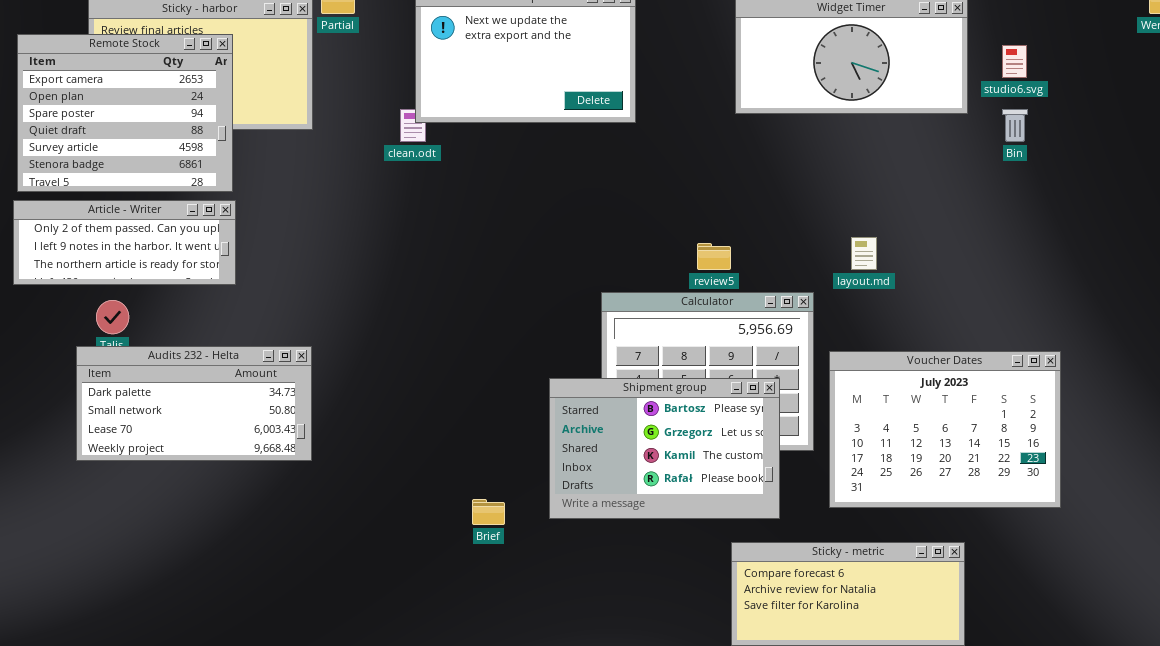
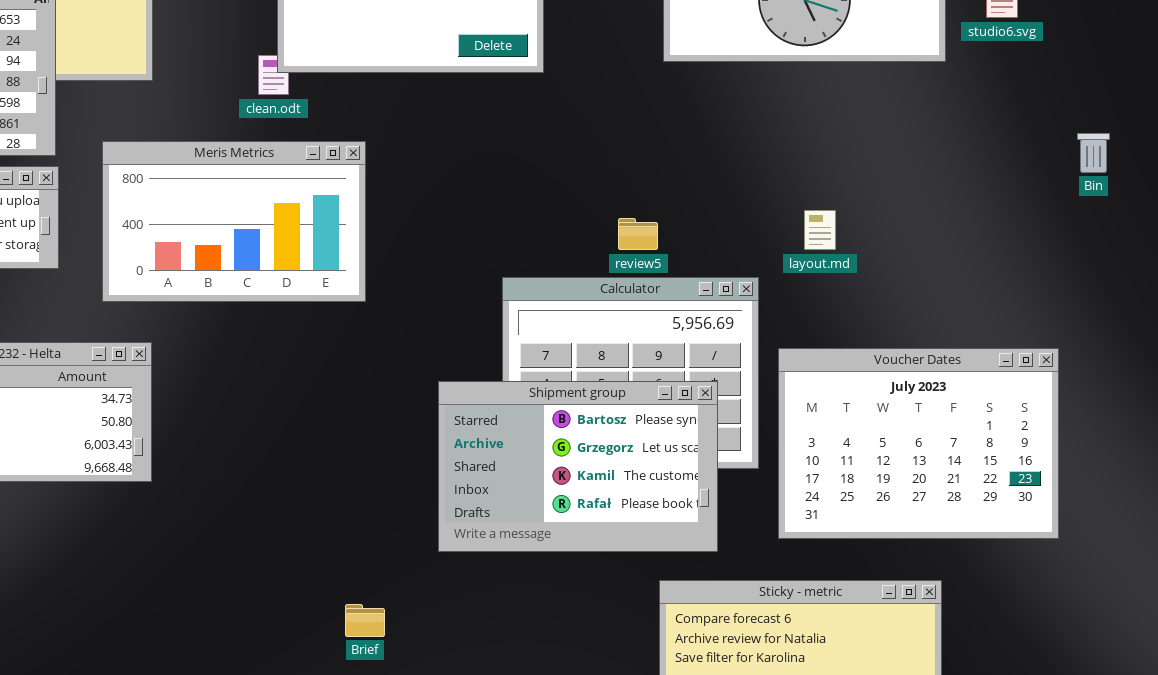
Bin: [1002,109,1028,142] -> [1077,133,1110,173], moved
Meris Metrics: none -> [102,141,366,302], opened
Brief: [472,499,505,525] -> [345,604,385,637], moved

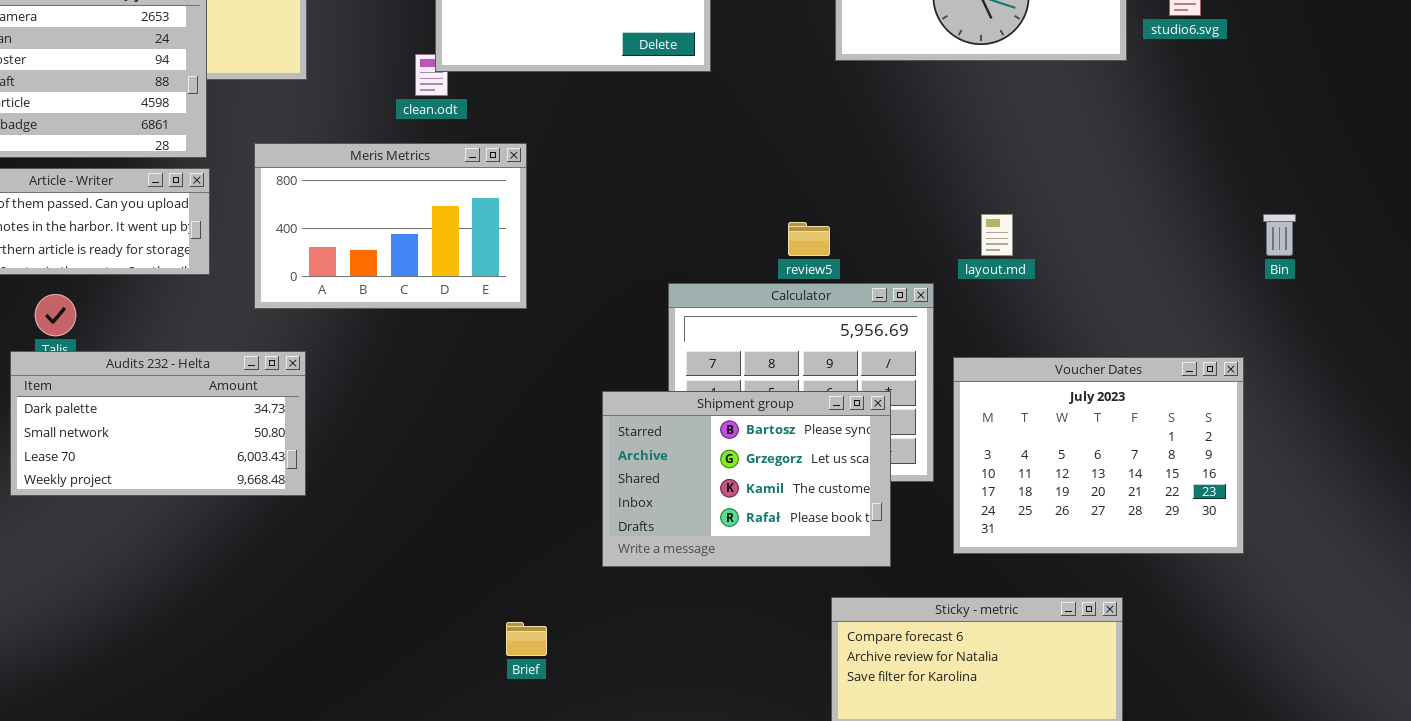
Bin: [1077,133,1110,173] -> [1263,214,1296,256], moved

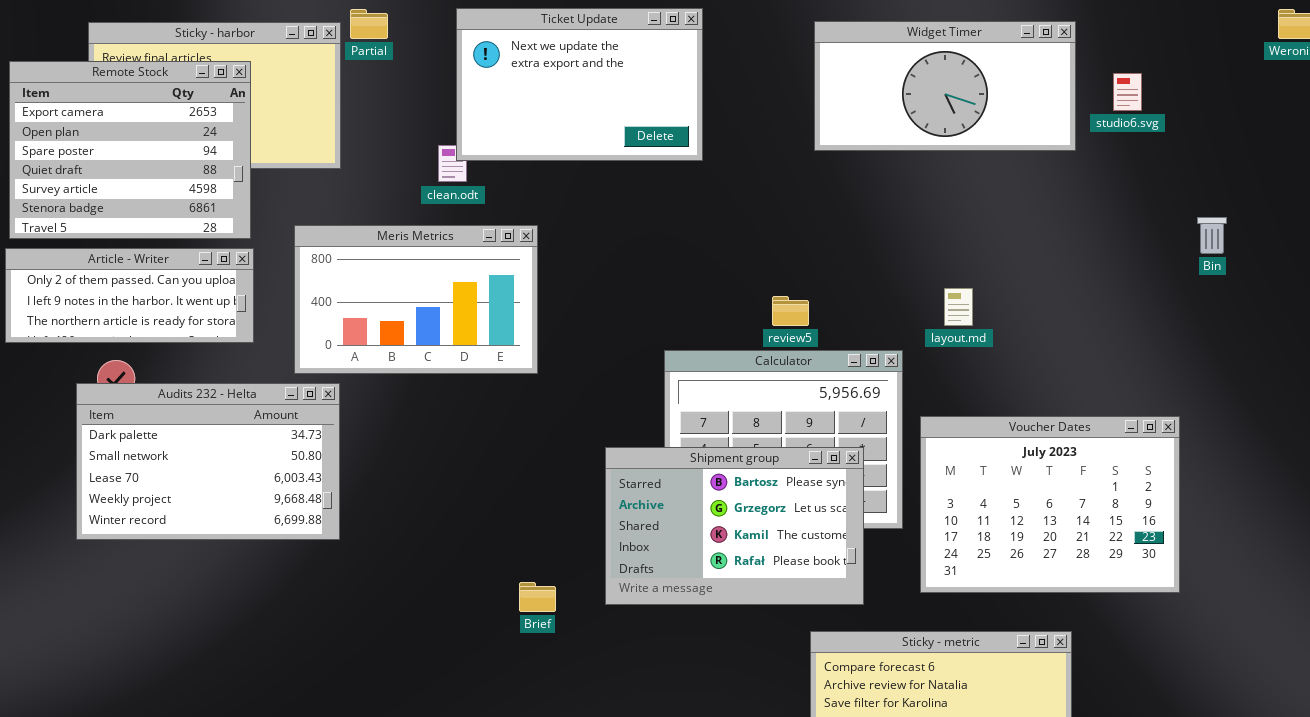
Bin: [1263,214,1296,256] -> [1197,217,1227,254], moved
Audits 232 - Helta: [10,351,306,496] -> [76,383,340,540], resized
Brief: [506,622,547,656] -> [519,582,556,612], moved

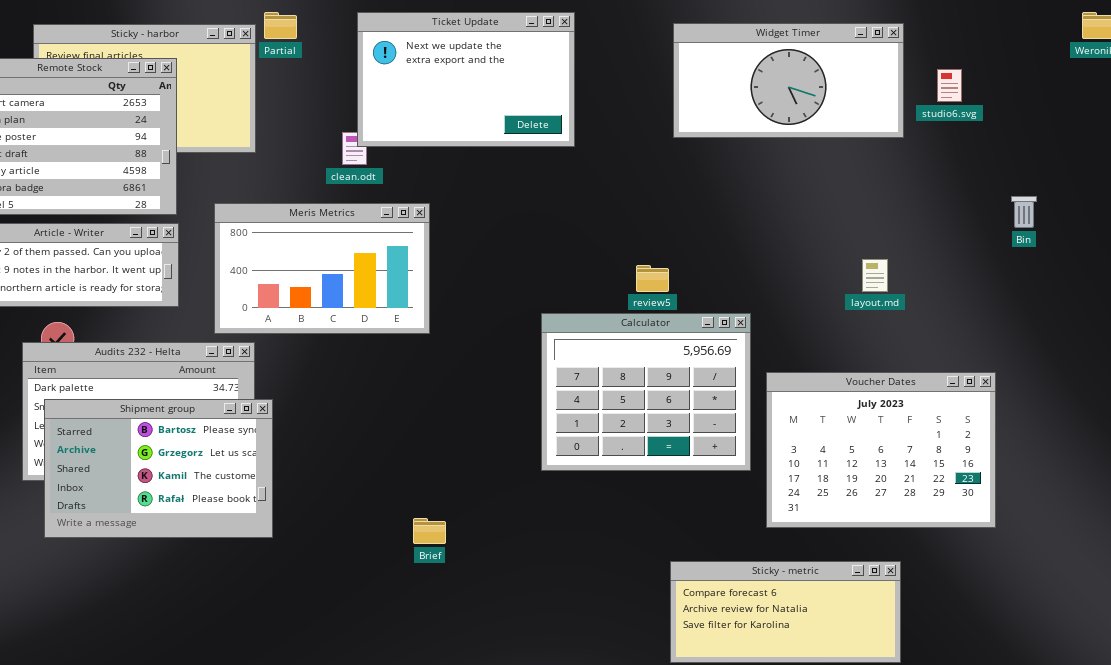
layout.md: [944,288,973,326] -> [862,259,888,292], moved
Shipment group: [605,447,864,605] -> [44,399,273,538], moved

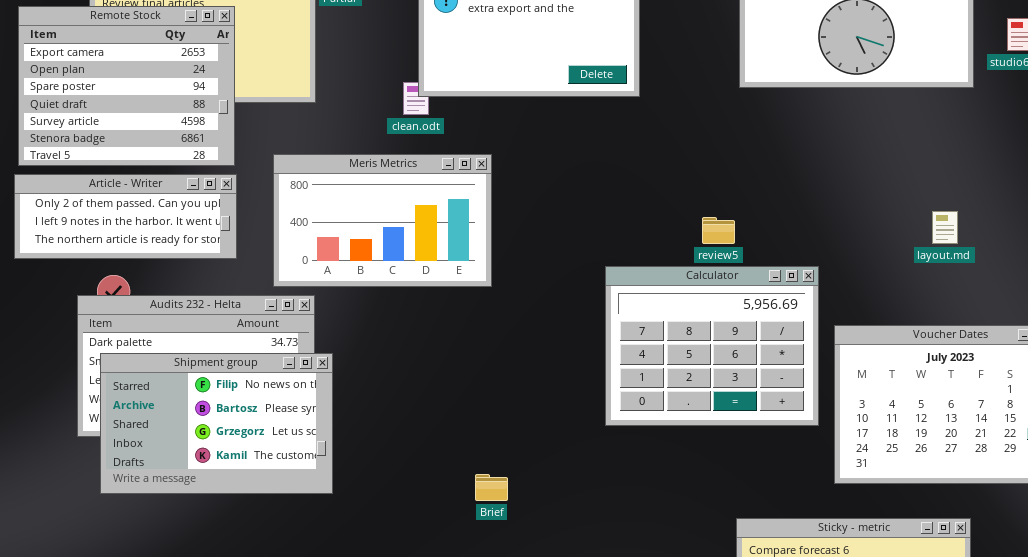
Shipment group: [44,399,273,538] -> [100,353,333,494], scrolled up 1 row

